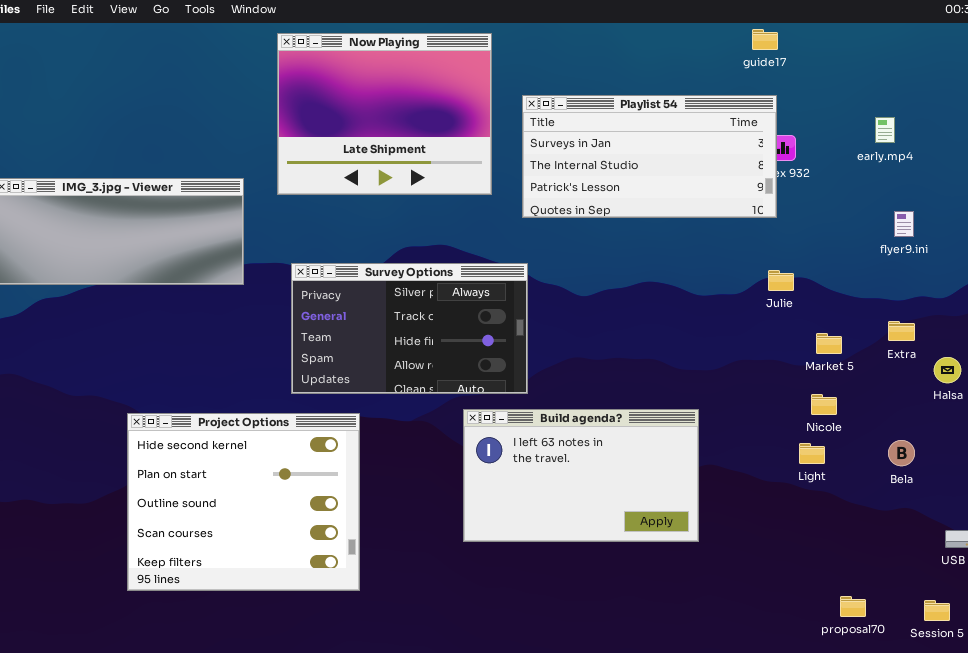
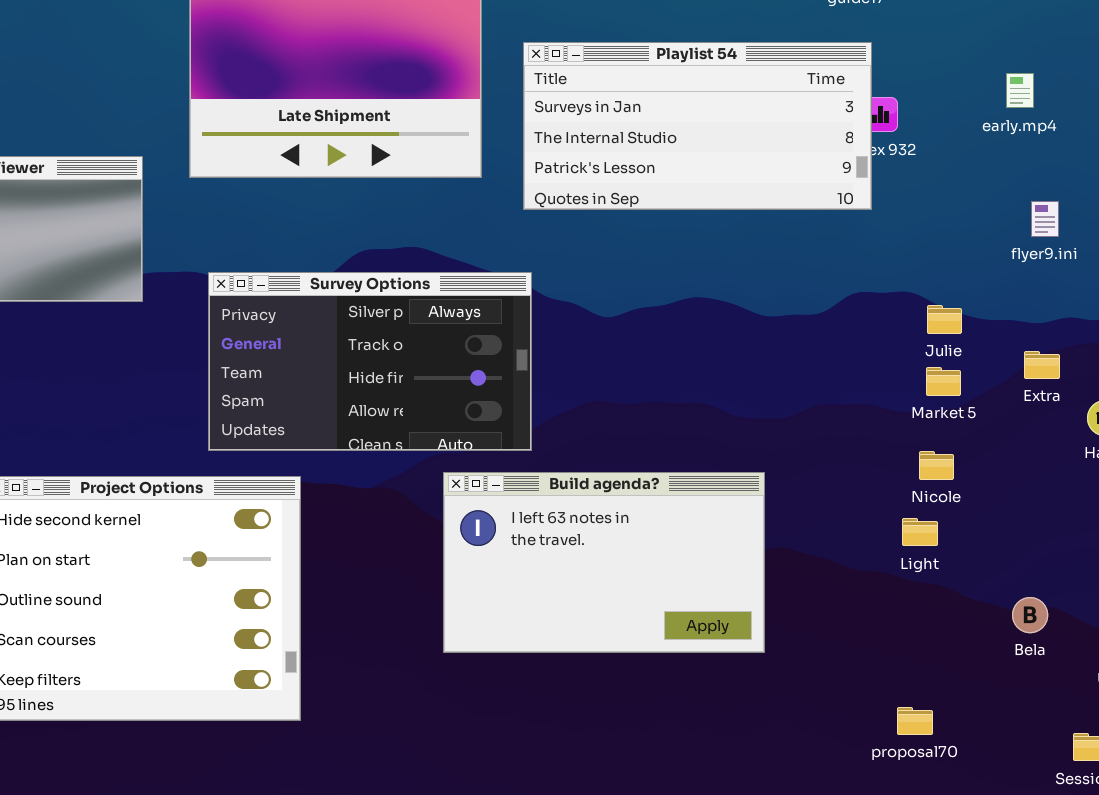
Julie: [768,270,794,291] -> [927,305,962,334], moved
Bela: [888,440,915,466] -> [1012,597,1048,633], moved
proposal70: [840,596,866,617] -> [897,707,933,735], moved

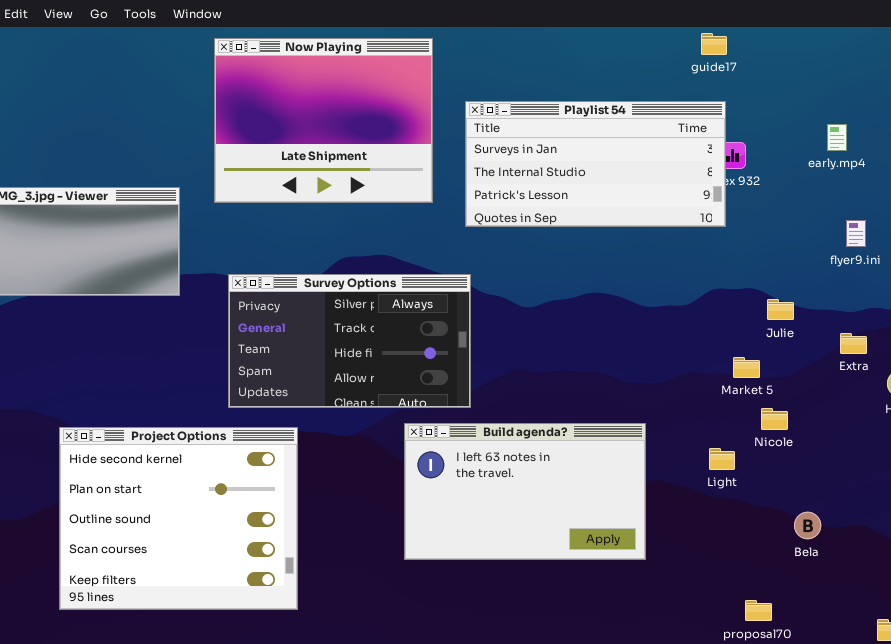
Market 5: [926,367,961,396] -> [733,357,760,378], moved
Light: [902,518,938,546] -> [709,448,735,470], moved
Bela: [1012,597,1048,633] -> [794,512,821,539], moved

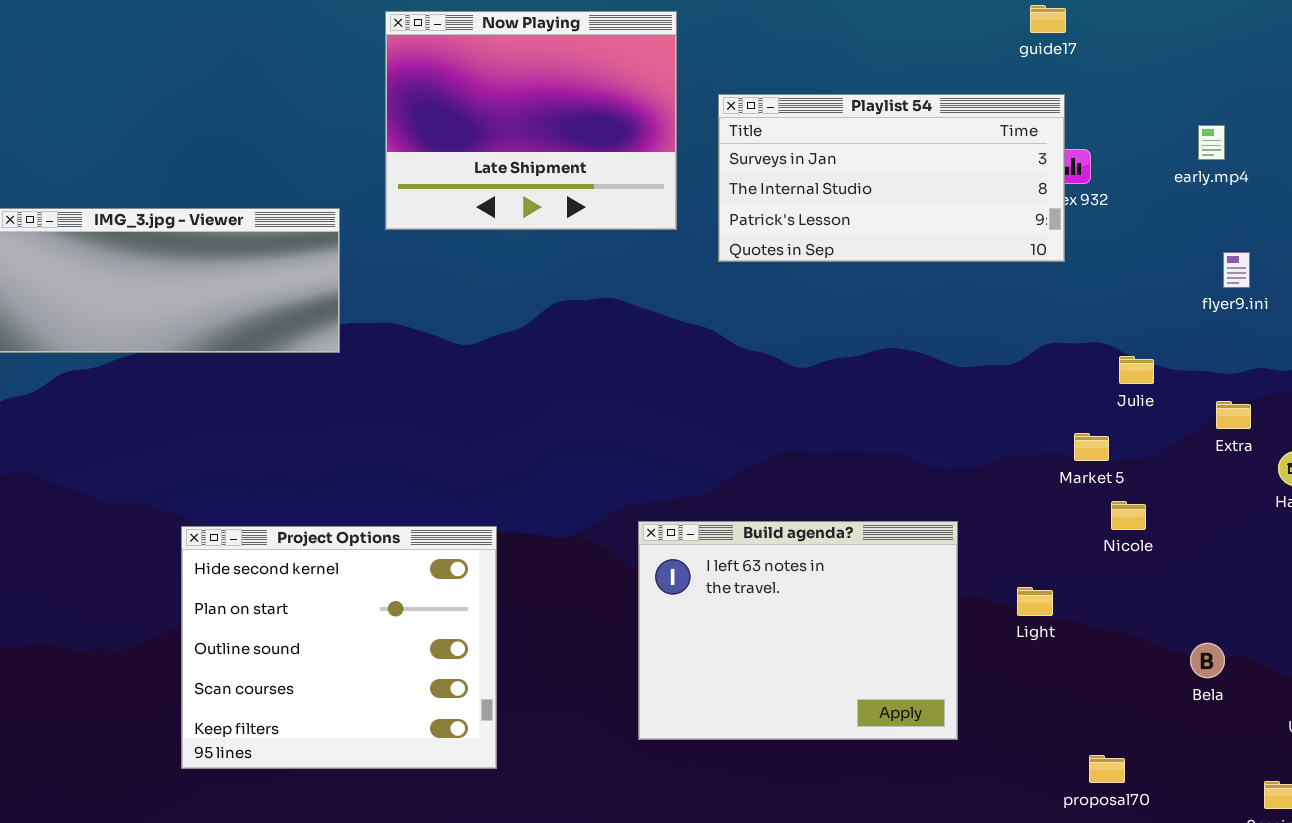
Survey Options: [228,274,471,408] -> none, closed
Build agenda?: [404,423,646,560] -> [638,521,958,740], resized
Light: [709,448,735,470] -> [1017,587,1053,616], moved
Bela: [794,512,821,539] -> [1190,643,1225,678], moved

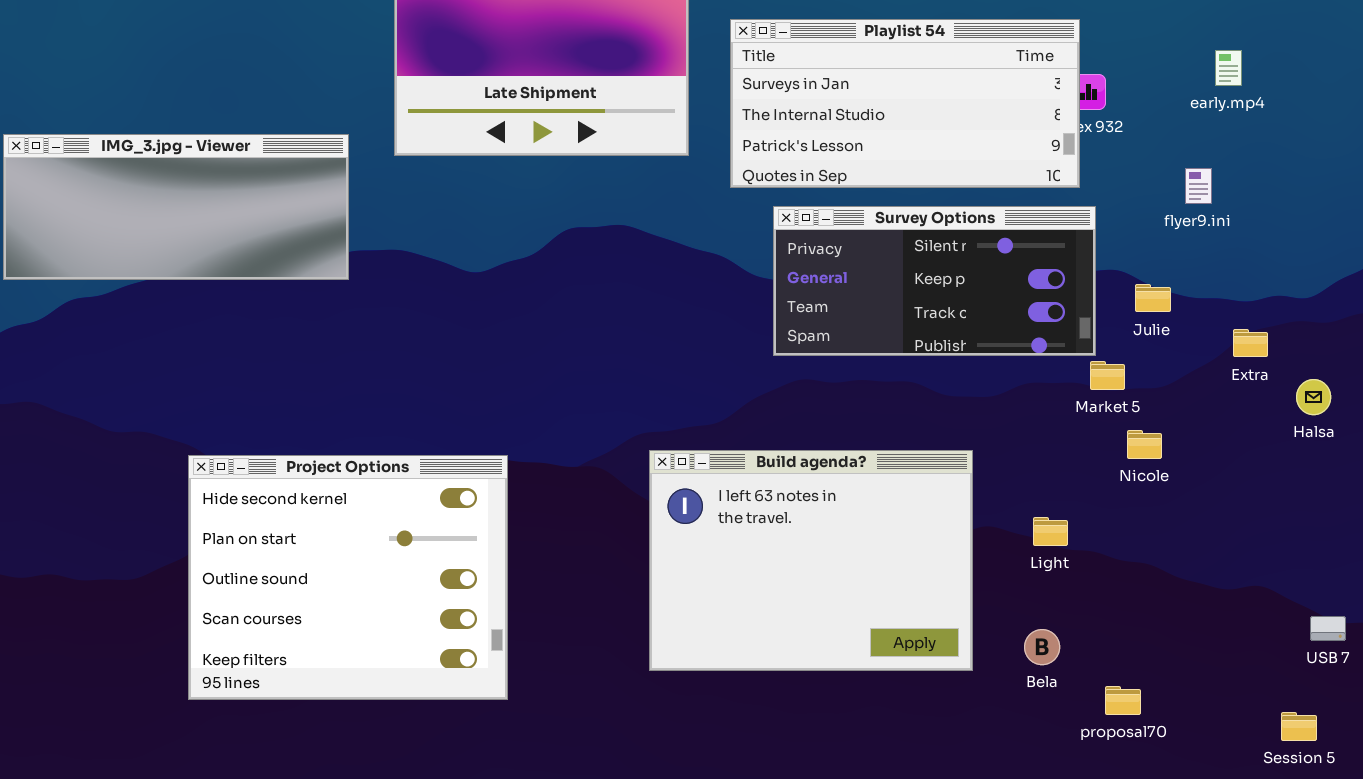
flyer9.ini: [1223,252,1250,288] -> [1185,168,1212,204], moved
Survey Options: none -> [773,206,1096,356], opened
Bela: [1190,643,1225,678] -> [1024,629,1060,665], moved

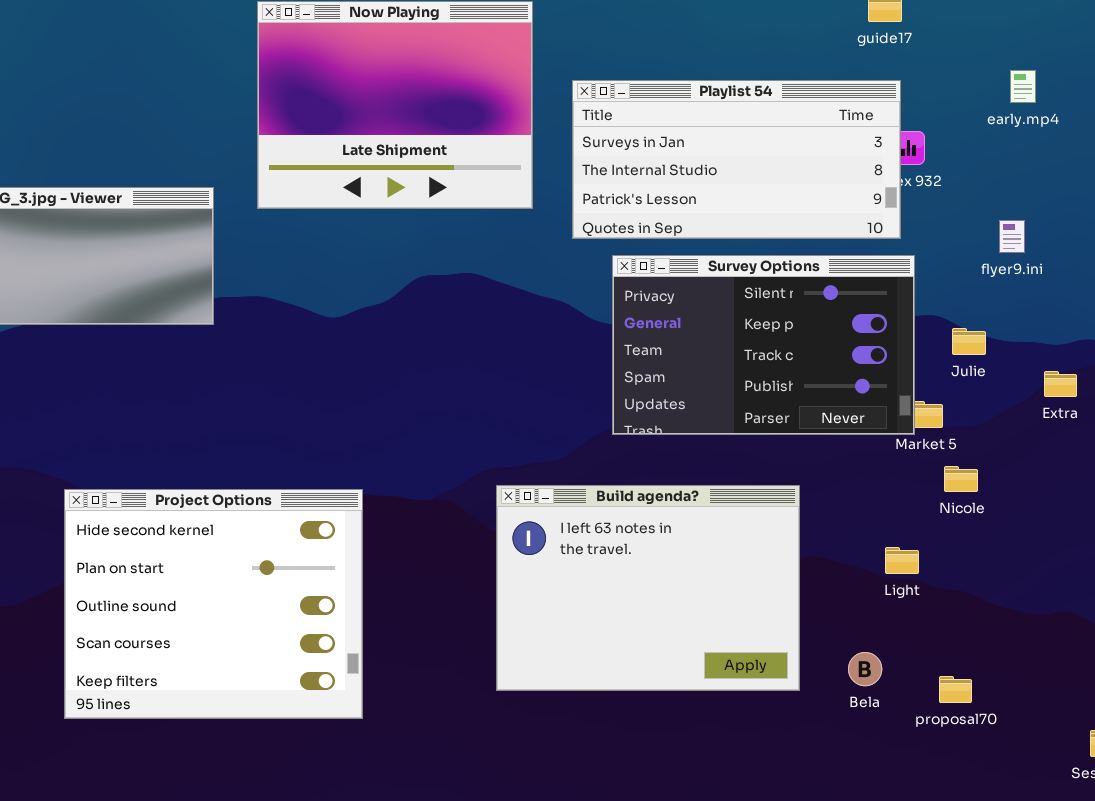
early.mp4: [1215,50,1242,86] -> [1010,70,1036,103], moved
Survey Options: [773,206,1096,356] -> [612,255,915,435], resized
Light: [1033,517,1068,546] -> [885,547,919,574], moved
proposal70: [1105,686,1141,715] -> [939,676,972,703], moved

